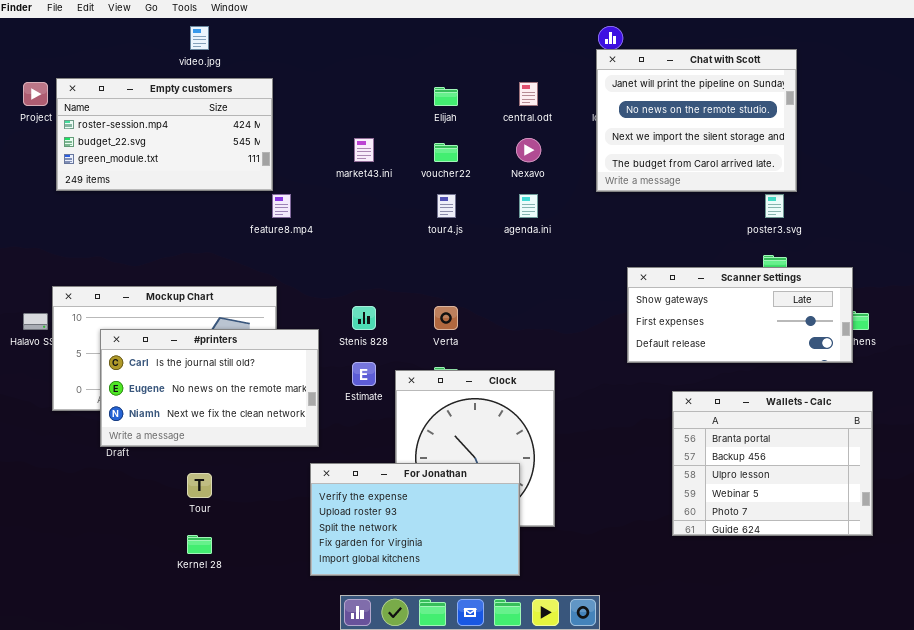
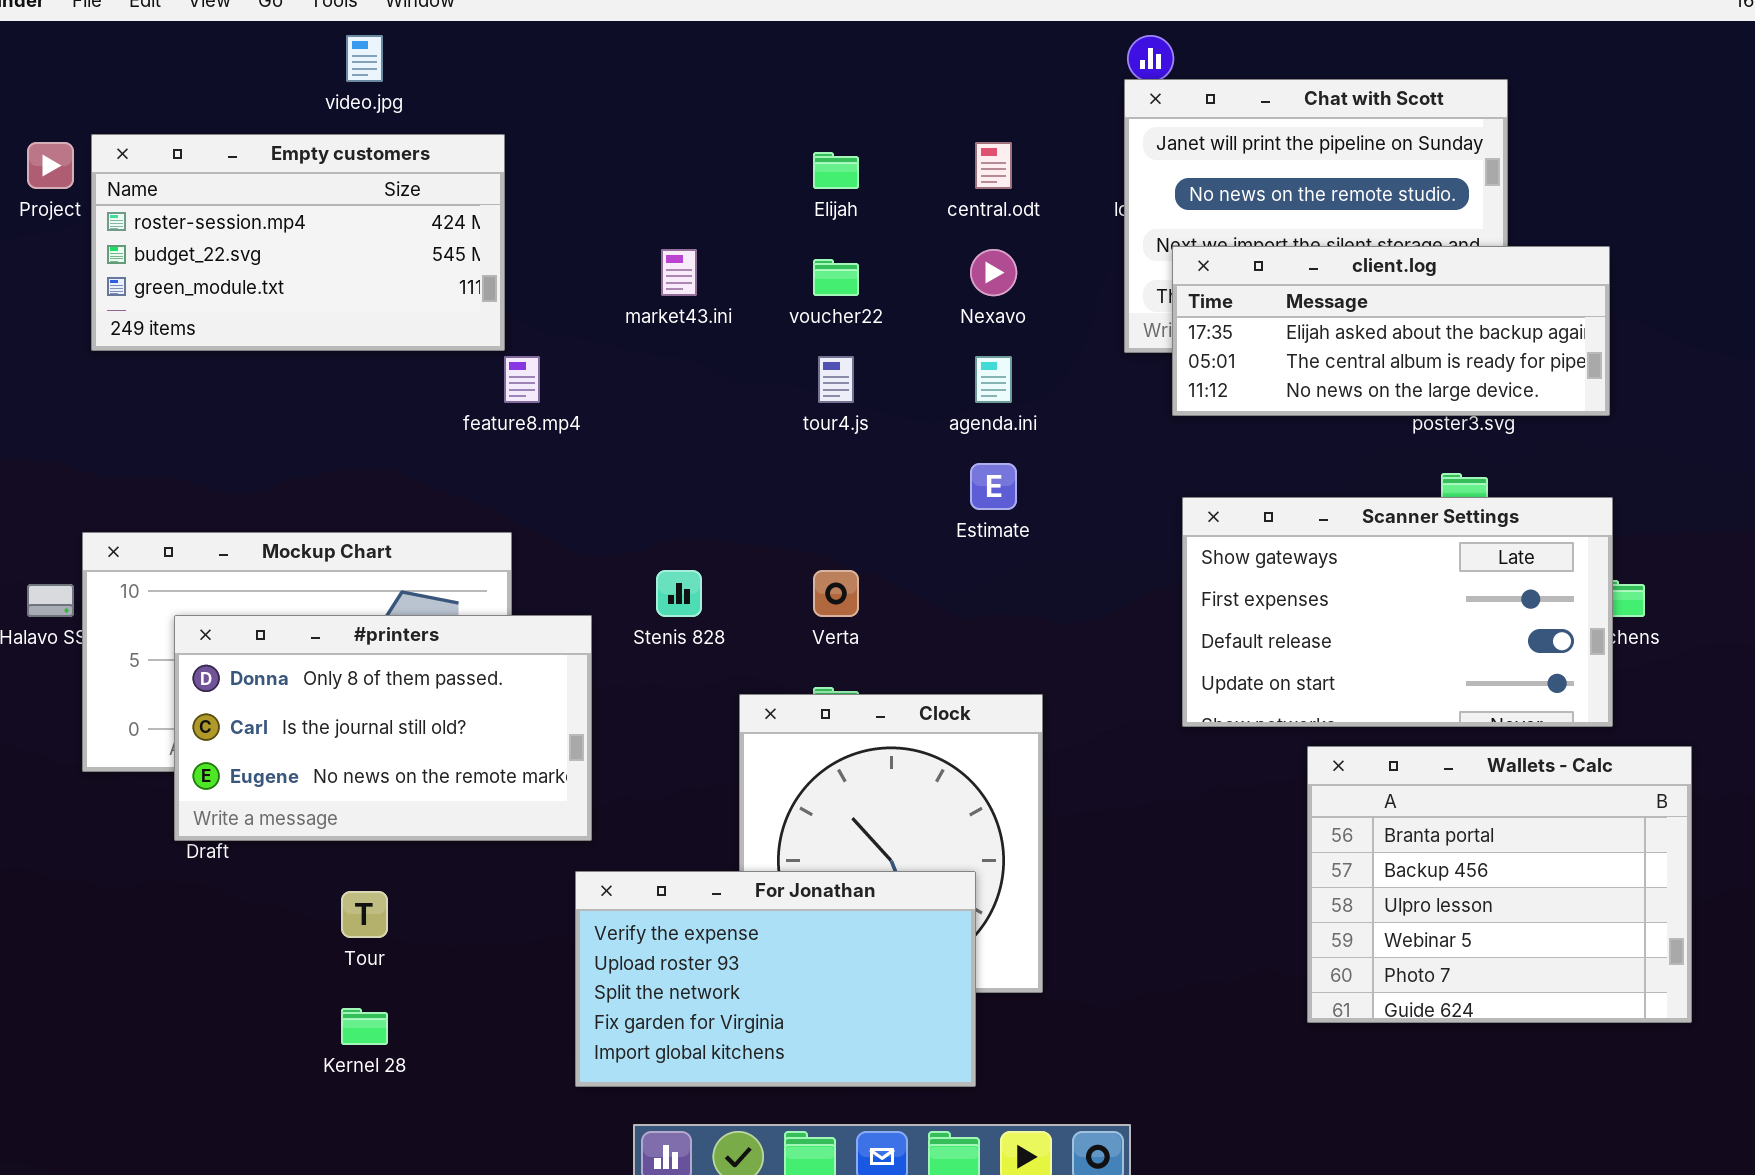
client.log: none -> [1172,246,1610,416], opened
Scanner Settings: [627,267,853,363] -> [1182,497,1613,727], resized
#printers: [100,329,319,447] -> [174,615,592,841], scrolled up 1 row
Estimate: [352,362,376,386] -> [970,463,1017,510], moved
Wallets - Calc: [672,391,873,536] -> [1307,746,1692,1023], moved

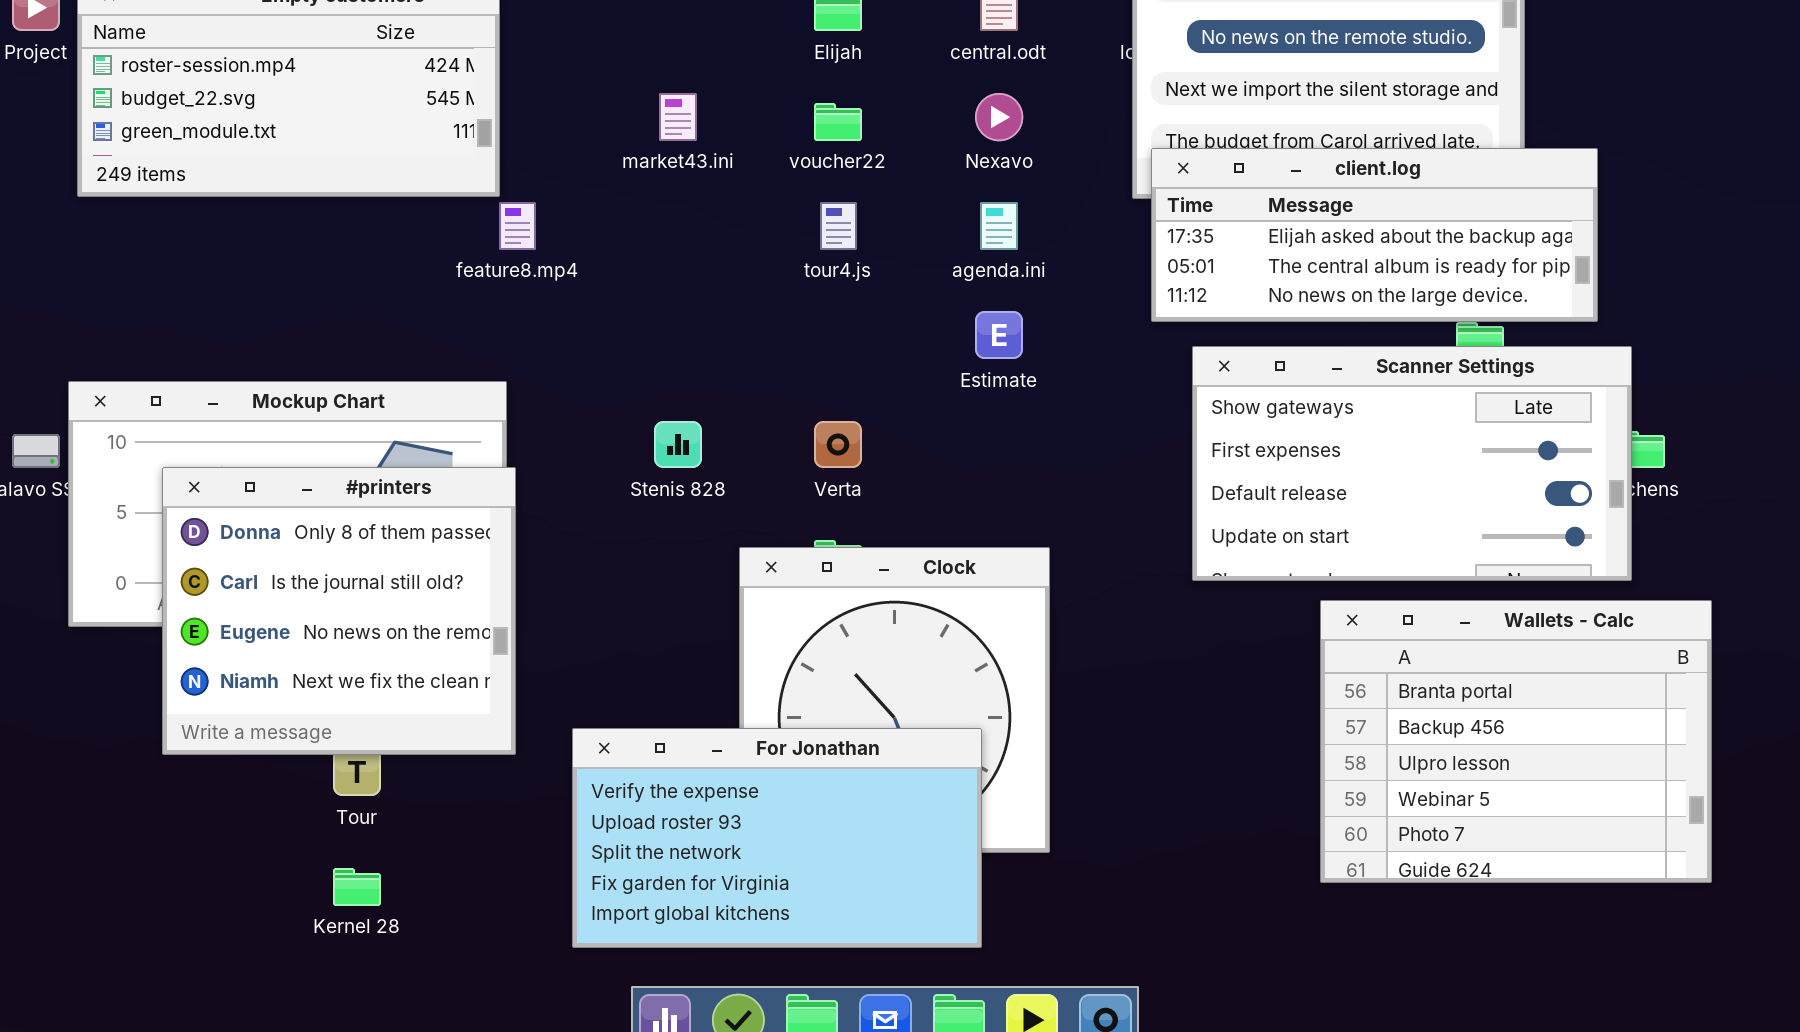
client.log: [1172,246,1610,416] -> [1151,148,1598,322], moved
#printers: [174,615,592,841] -> [162,467,516,755], resized

